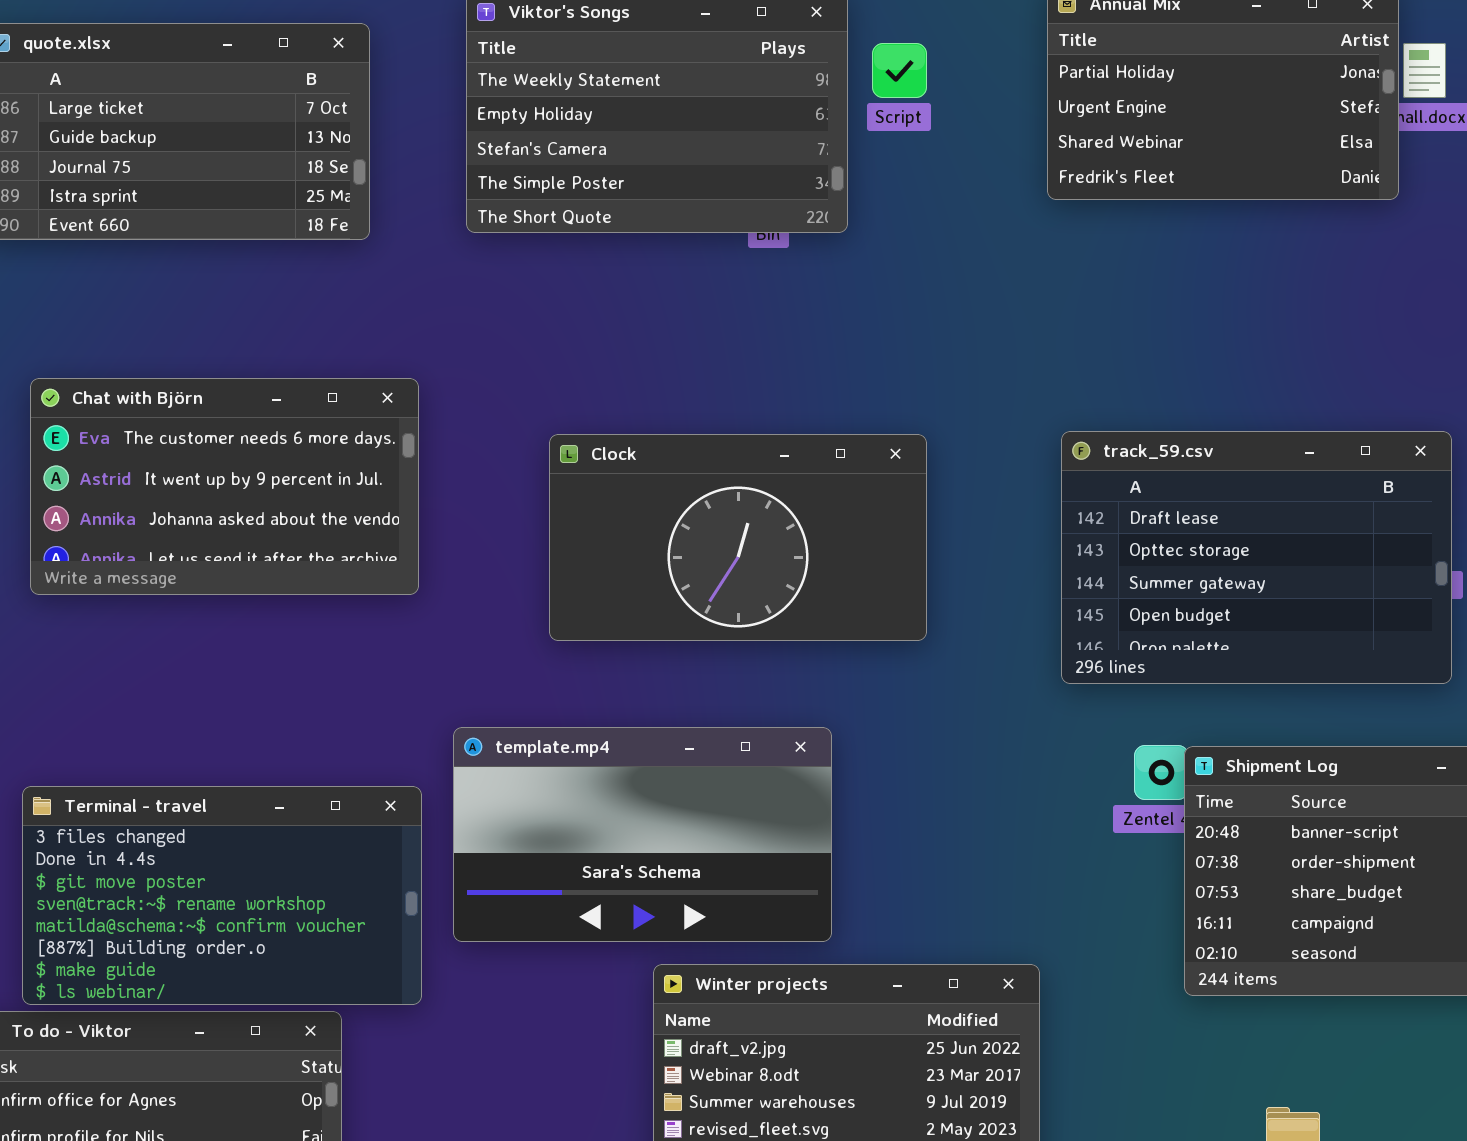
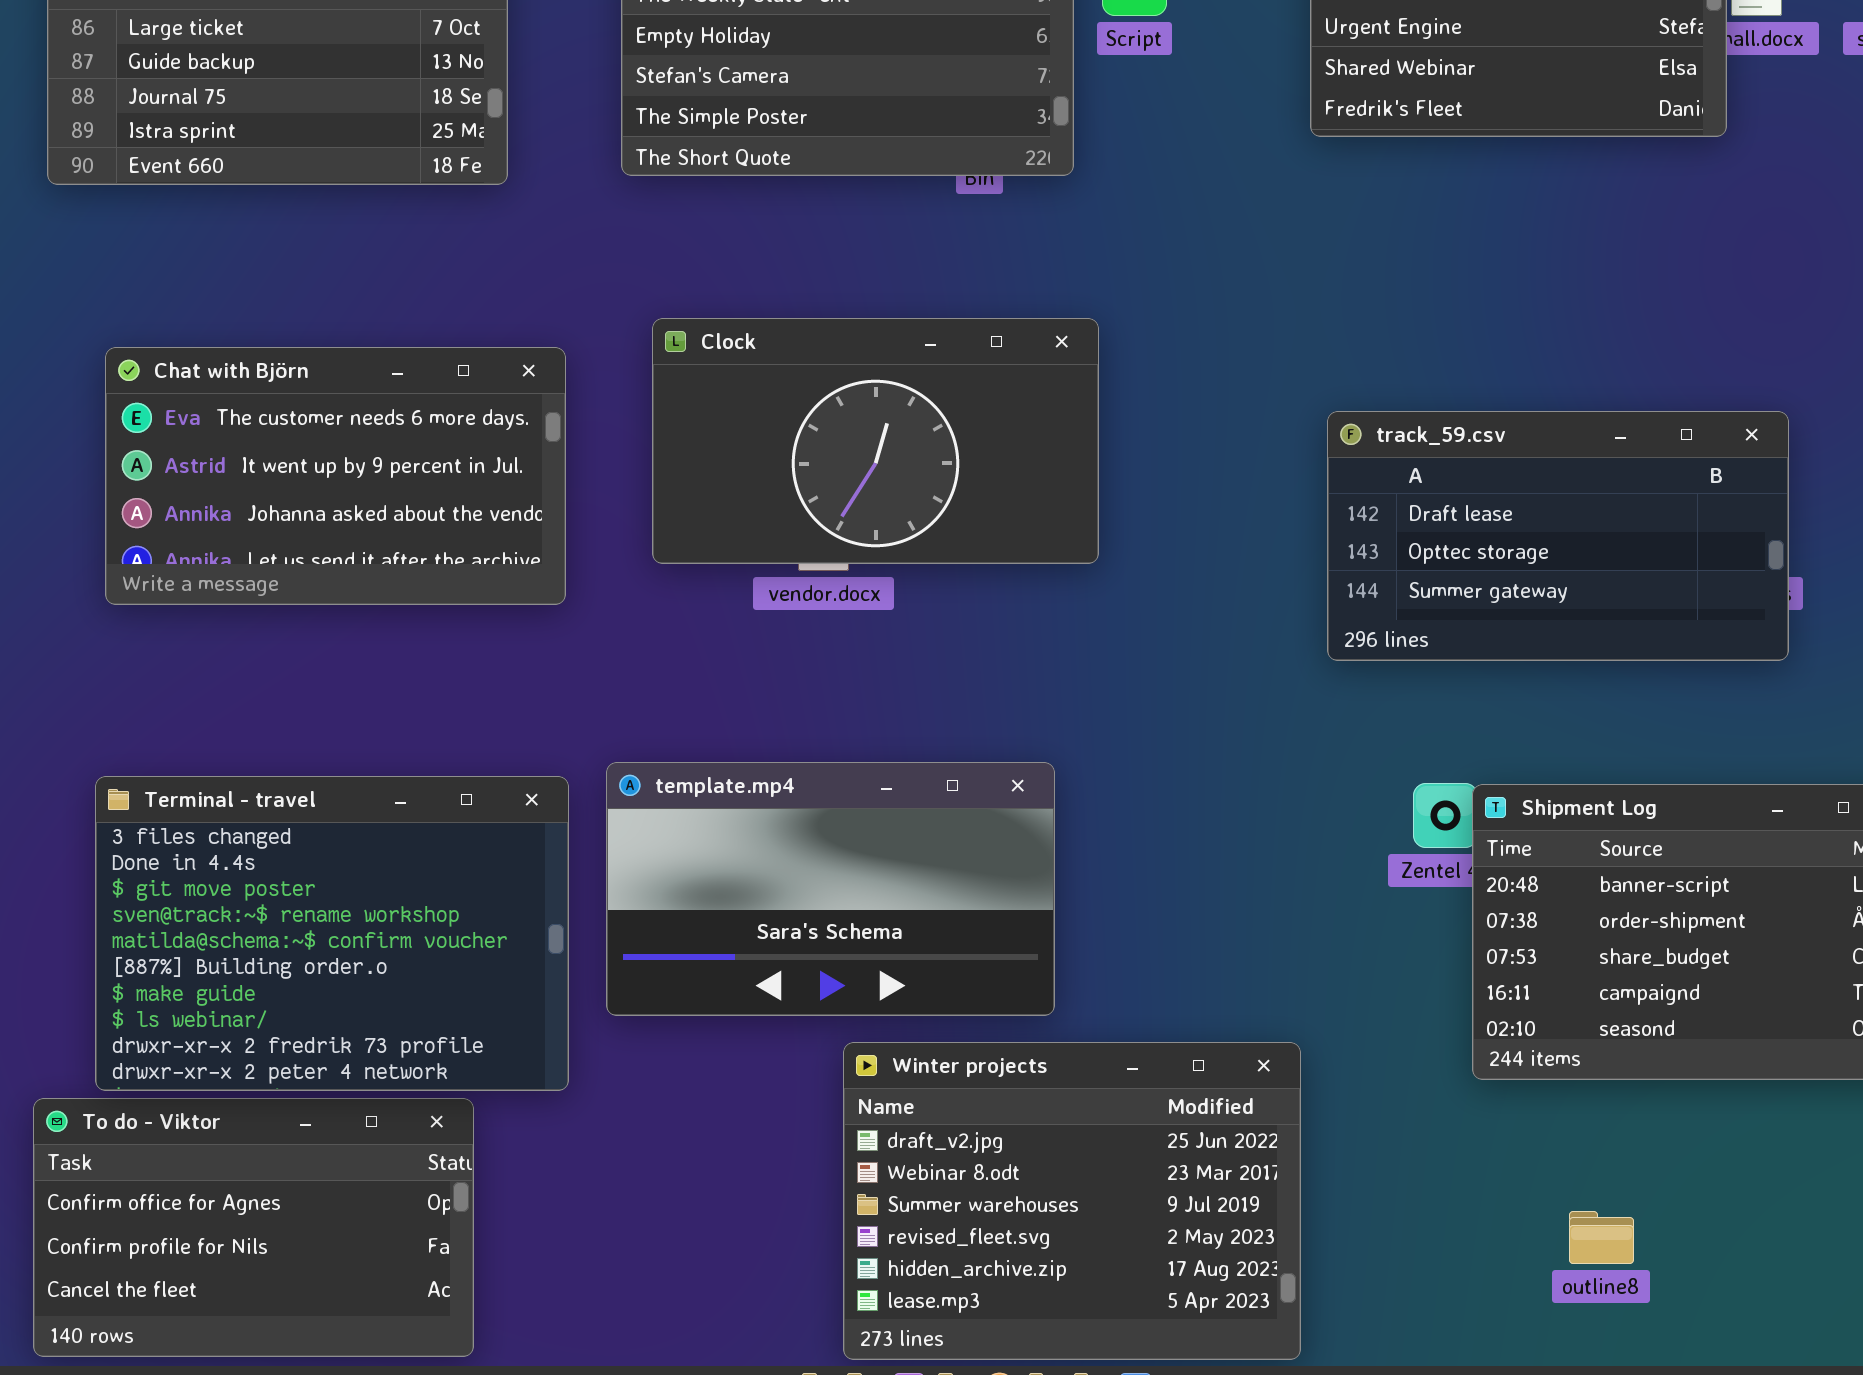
track_59.csv: [1061,431,1452,684] -> [1327,411,1789,661], resized
Clock: [549,434,927,641] -> [652,318,1099,564], moved
Terminal - travel: [22,786,422,1005] -> [95,776,569,1091], resized

